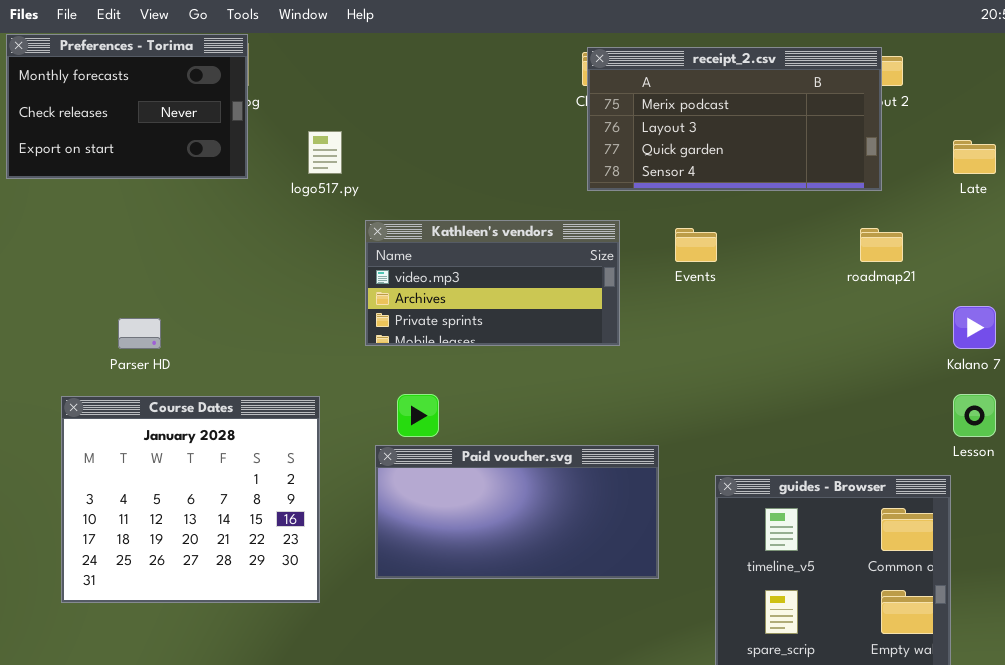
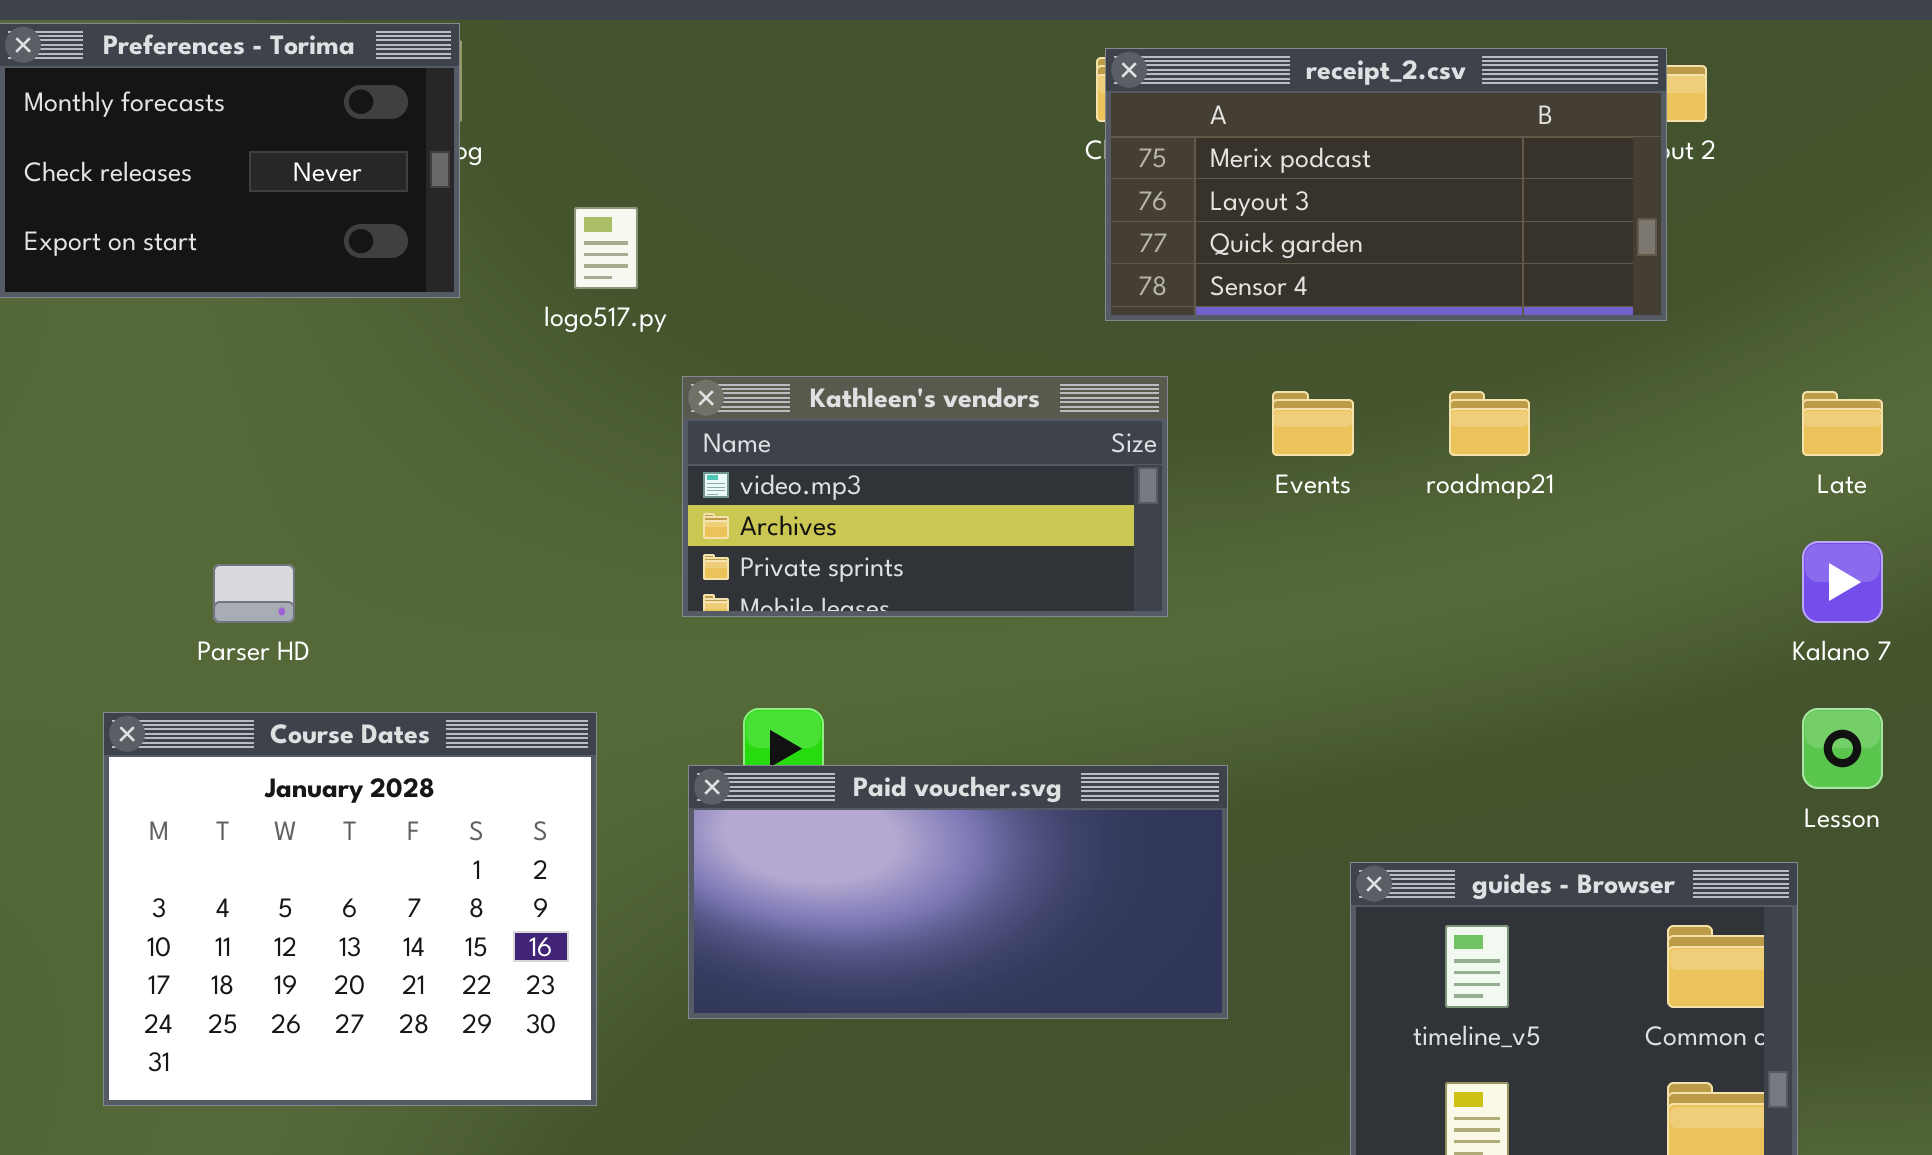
Late: [953,140,996,174] -> [1802,391,1883,456], moved
roadmap21: [860,228,903,262] -> [1449,391,1530,456], moved
Paid voucher.svg: [375,445,659,579] -> [688,765,1228,1019], moved

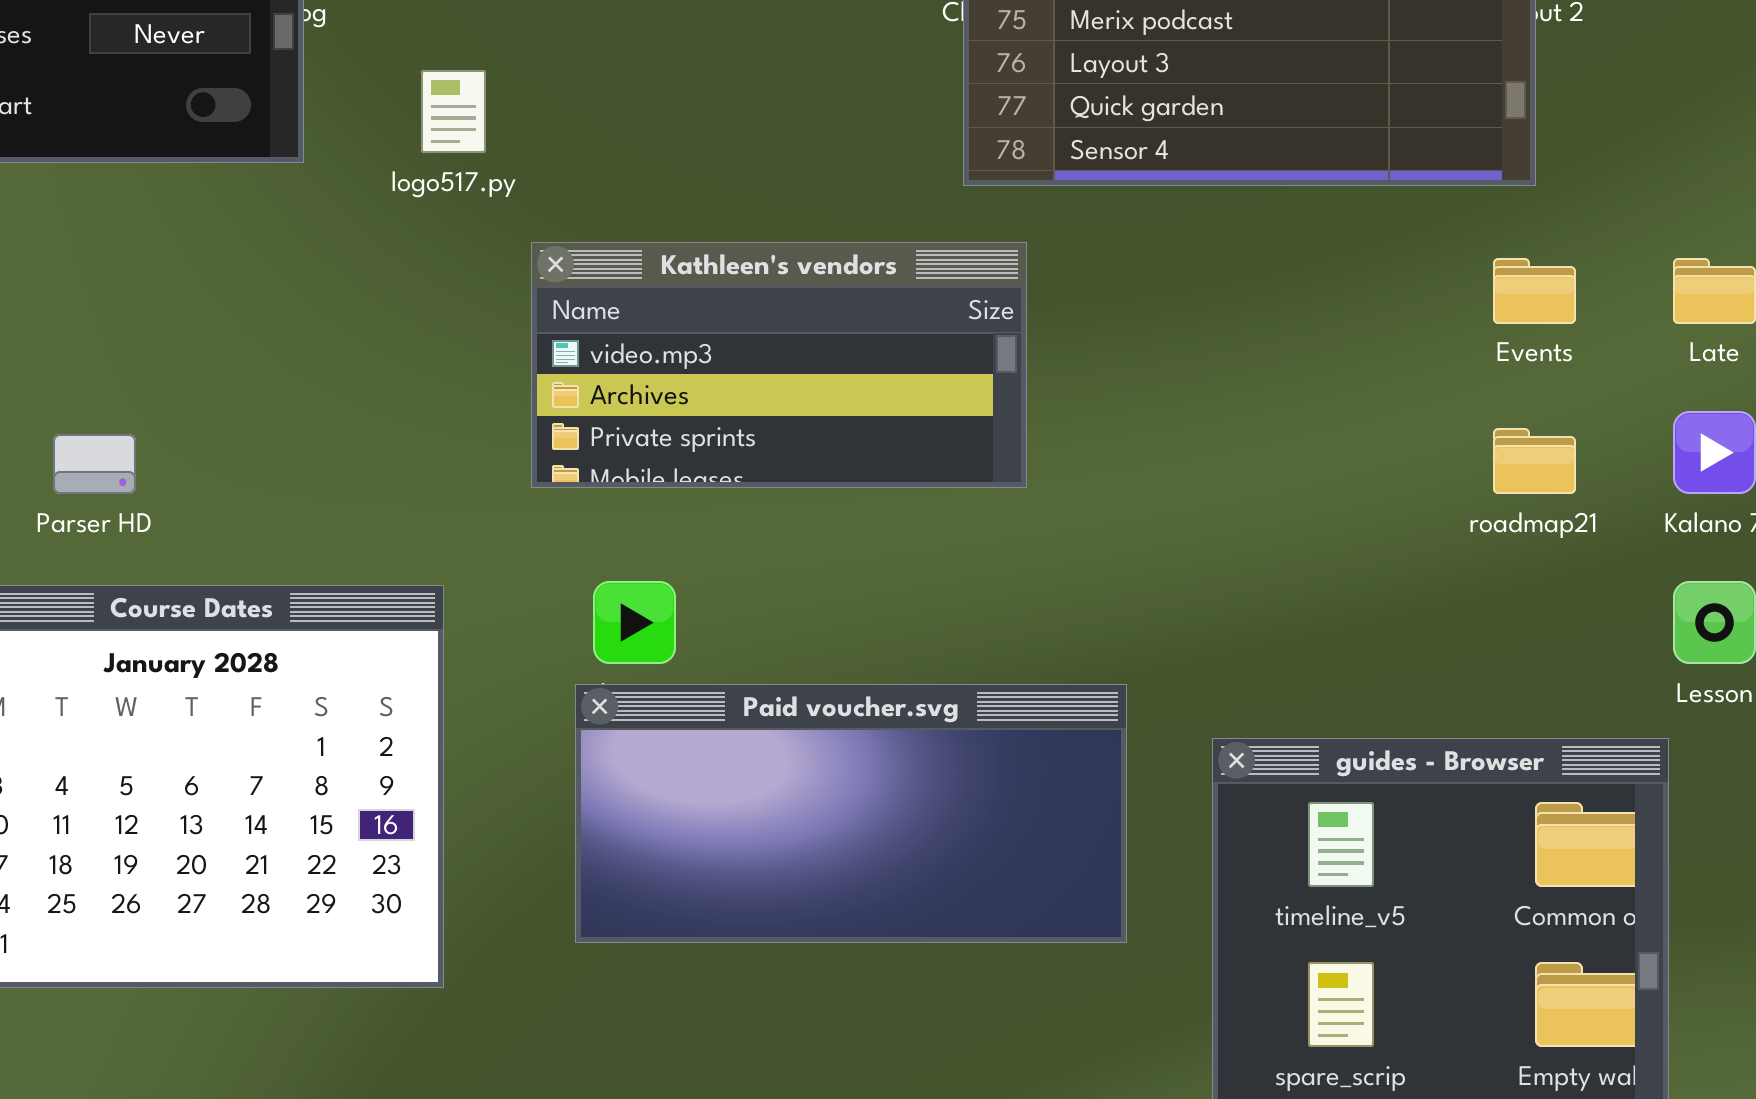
Events: [1272,391,1354,456] -> [1493,258,1576,324], moved
roadmap21: [1449,391,1530,456] -> [1493,428,1576,494], moved
Paid voucher.svg: [688,765,1228,1019] -> [575,684,1127,943], moved

